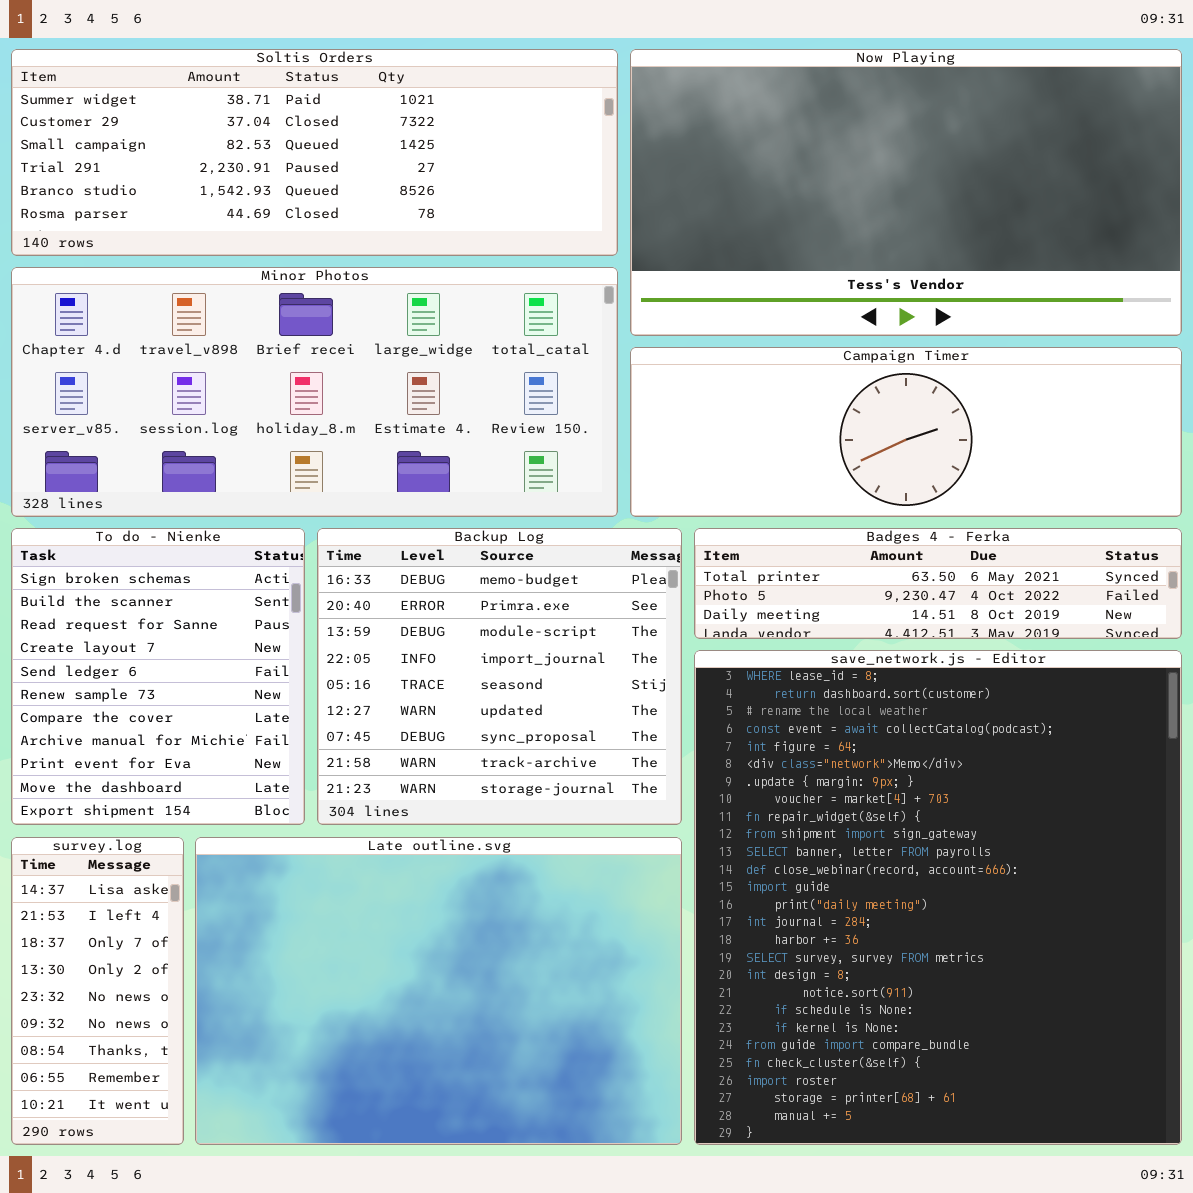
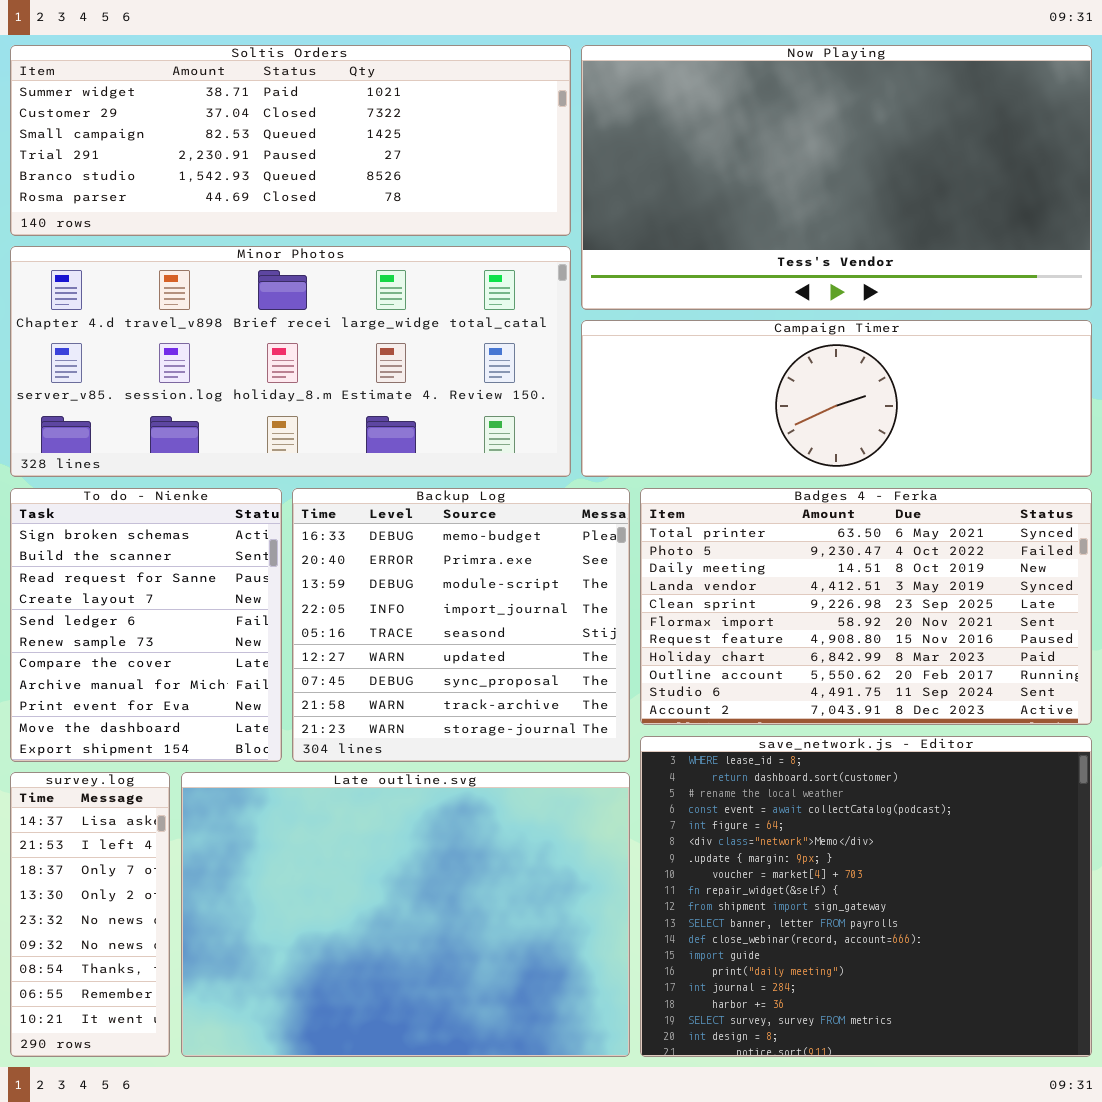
Badges 4 - Ferka: [694,528,1182,639] -> [640,488,1092,725], resized
save_network.js - Editor: [694,650,1182,1145] -> [640,736,1092,1057], resized

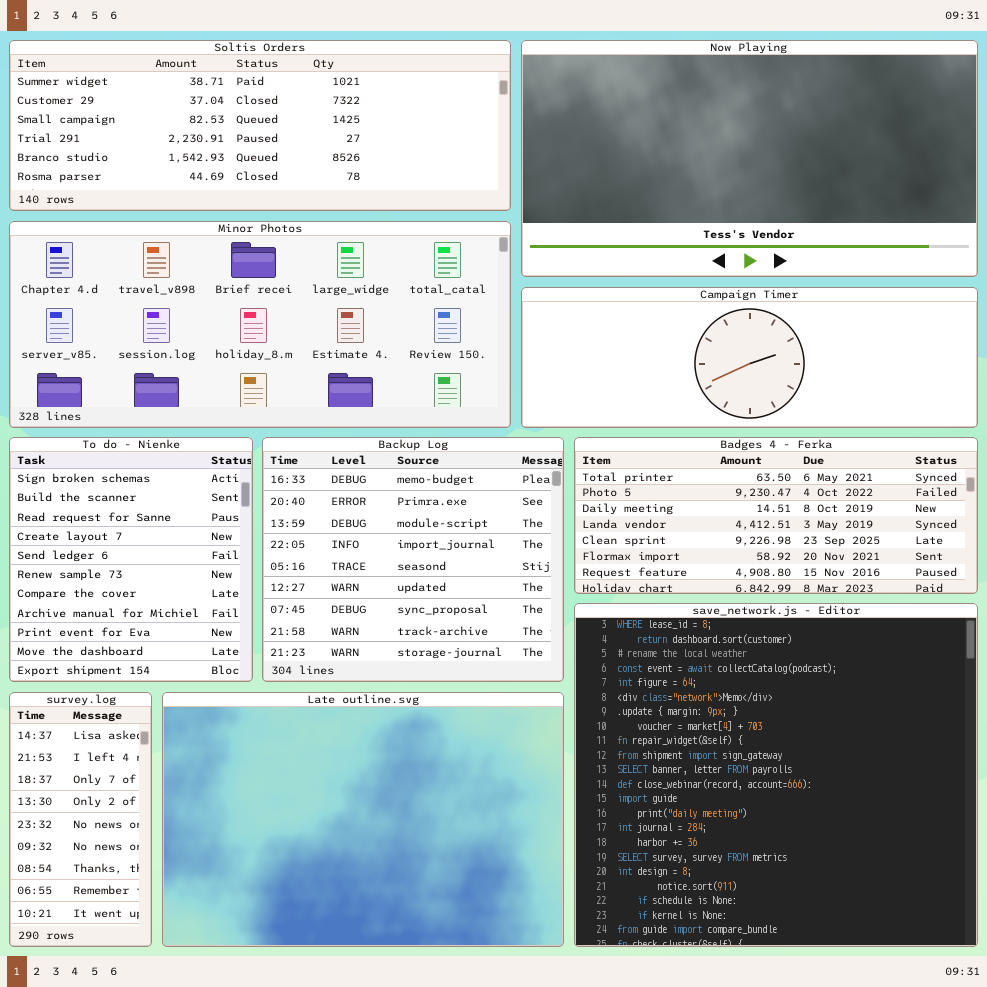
Badges 4 - Ferka: [640,488,1092,725] -> [574,437,978,594], resized
save_network.js - Editor: [640,736,1092,1057] -> [574,603,978,947], resized

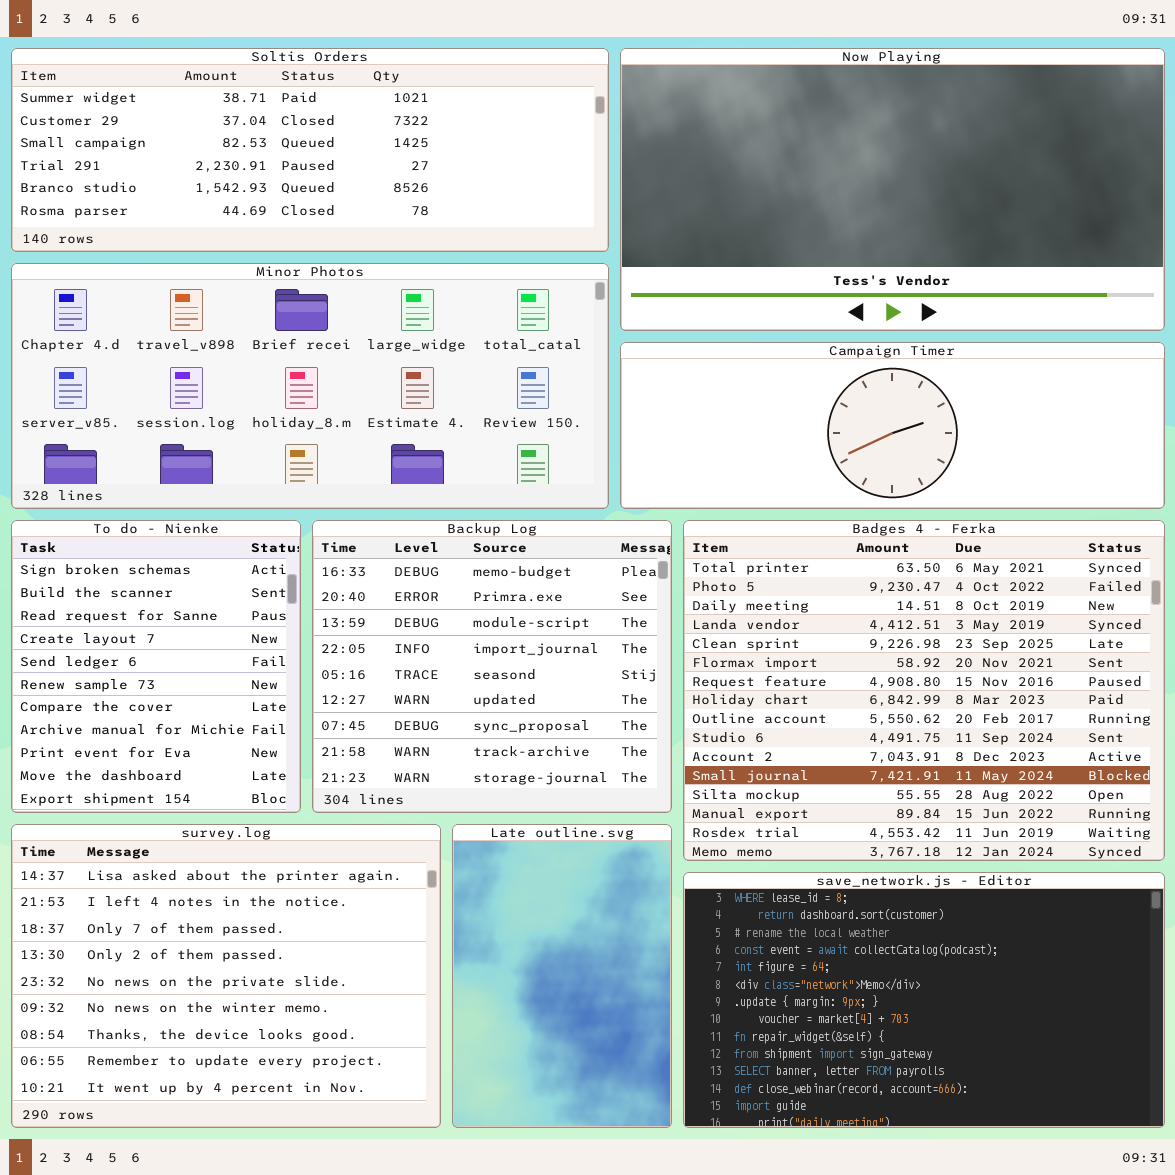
Badges 4 - Ferka: [574,437,978,594] -> [683,520,1165,861], resized
save_network.js - Editor: [574,603,978,947] -> [683,872,1165,1128], resized
survey.log: [9,692,152,947] -> [11,824,441,1128], resized
Late outline.svg: [162,692,564,947] -> [452,824,672,1128], resized

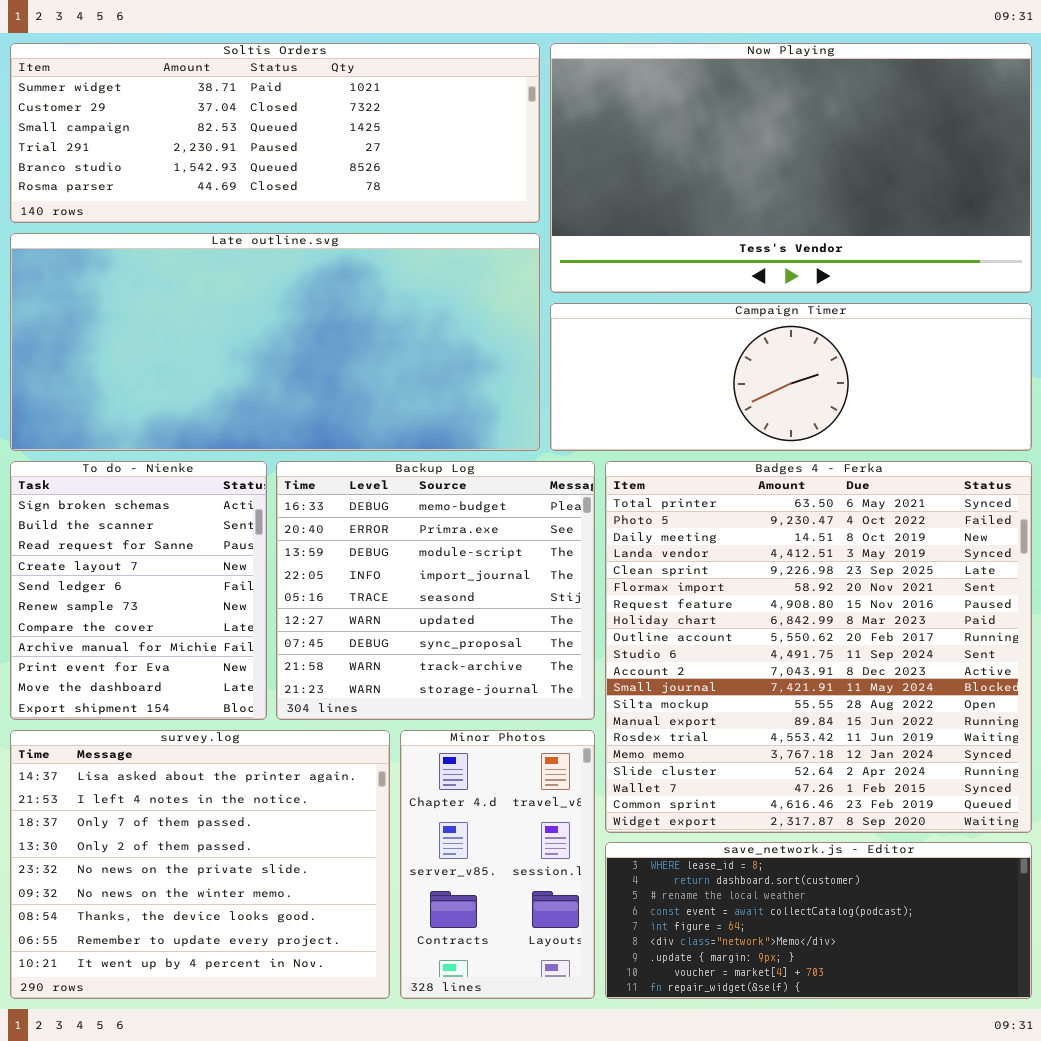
Minor Photos: [11,263,609,509] -> [400,730,595,999], moved, resized
Badges 4 - Ferka: [683,520,1165,861] -> [605,461,1032,833], resized
Late outline.svg: [452,824,672,1128] -> [10,233,540,451], moved, resized
save_network.js - Editor: [683,872,1165,1128] -> [605,842,1032,999], resized

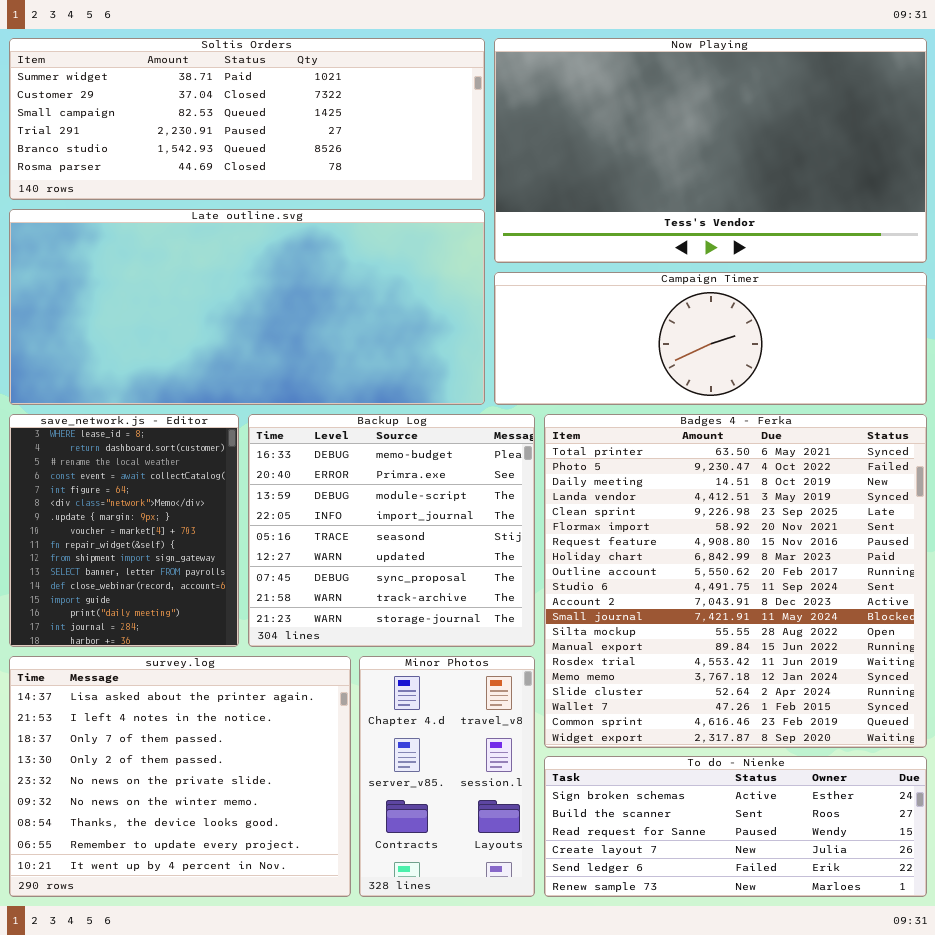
To do - Nienke: [10,461,267,720] -> [544,756,927,897], moved, resized
save_network.js - Editor: [605,842,1032,999] -> [9,414,239,647], moved, resized

